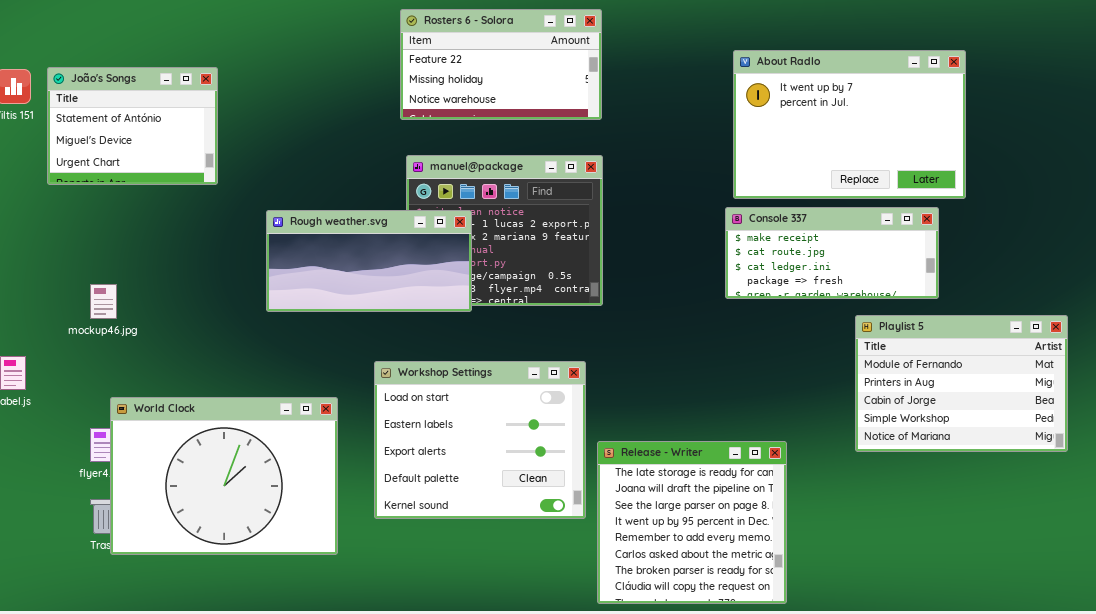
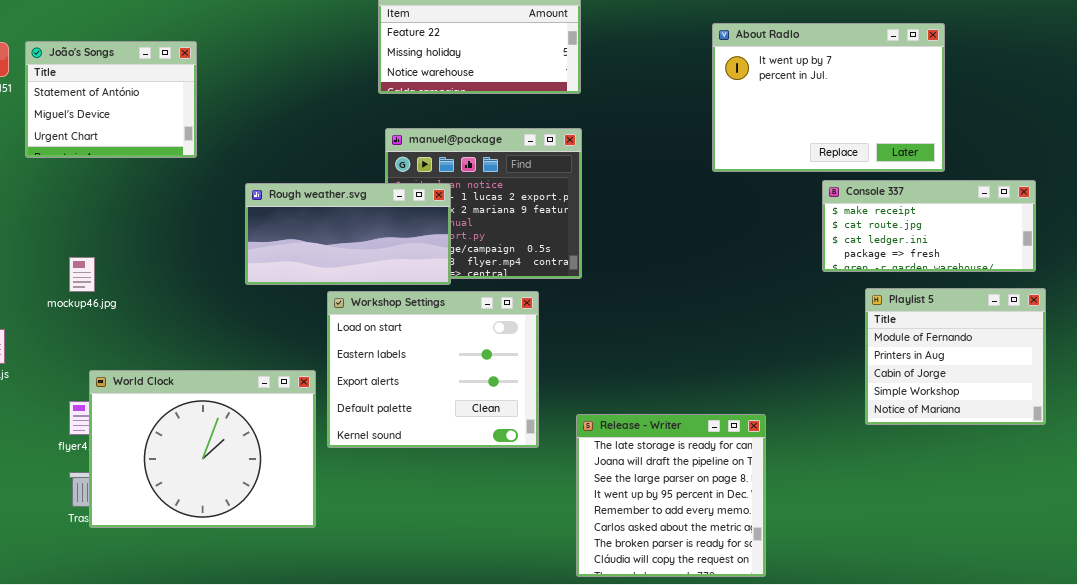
Console 337: [725,207,939,299] -> [822,180,1036,272], moved
Playlist 5: [855,315,1068,452] -> [865,288,1046,425], resized
Workshop Settings: [374,361,586,519] -> [327,291,539,448], moved

